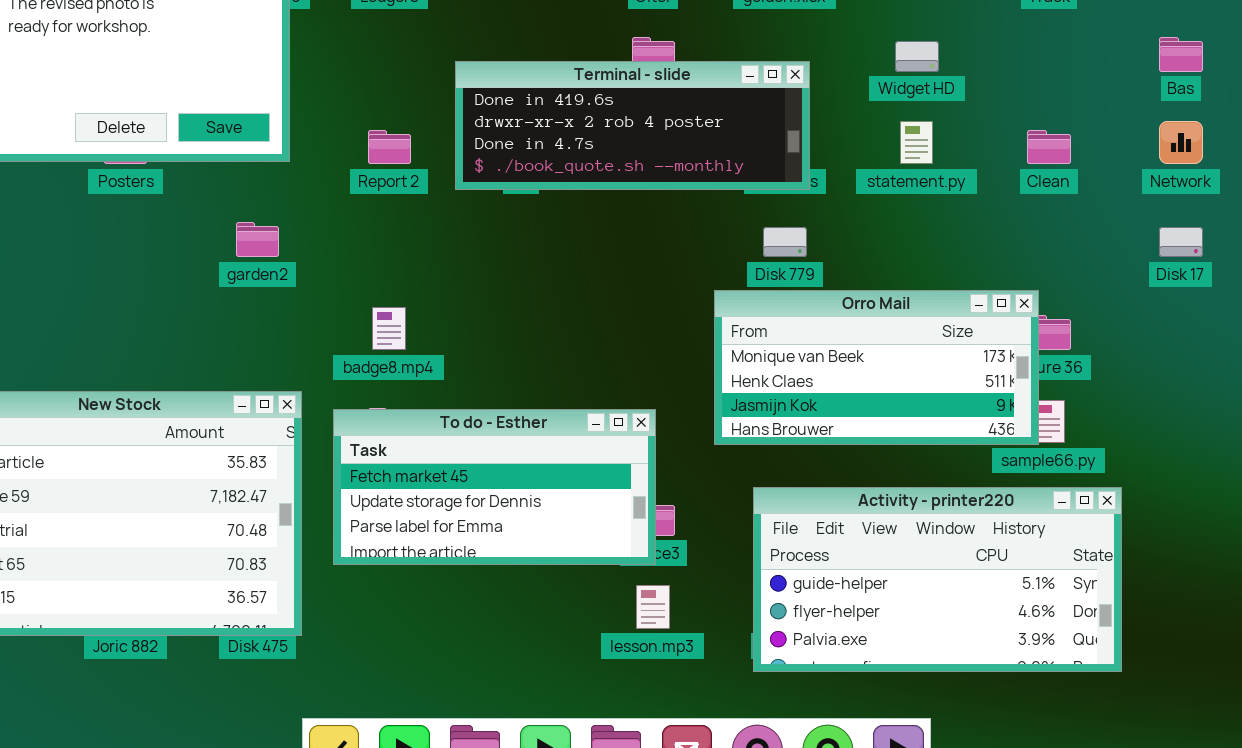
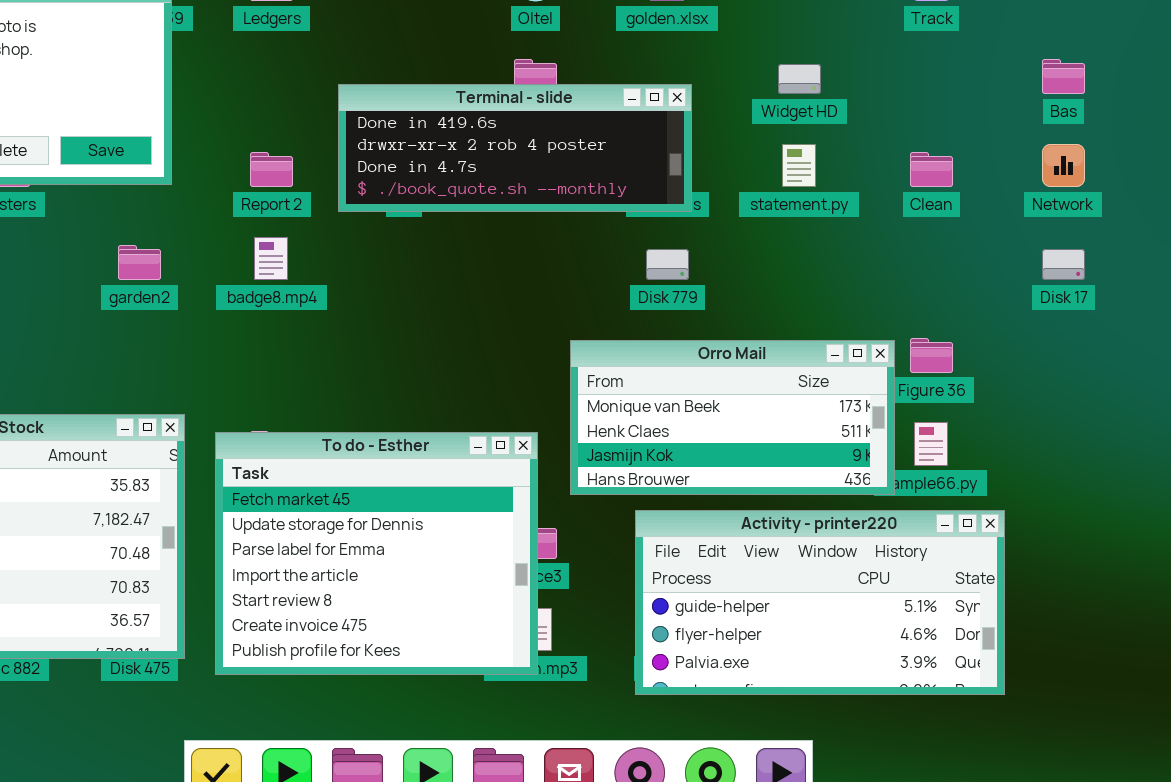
Orro Mail: [714,290,1039,445] -> [570,340,895,495], moved
badge8.mp4: [372,307,406,350] -> [254,237,288,280], moved
To do - Esther: [333,409,656,565] -> [215,432,538,675], resized

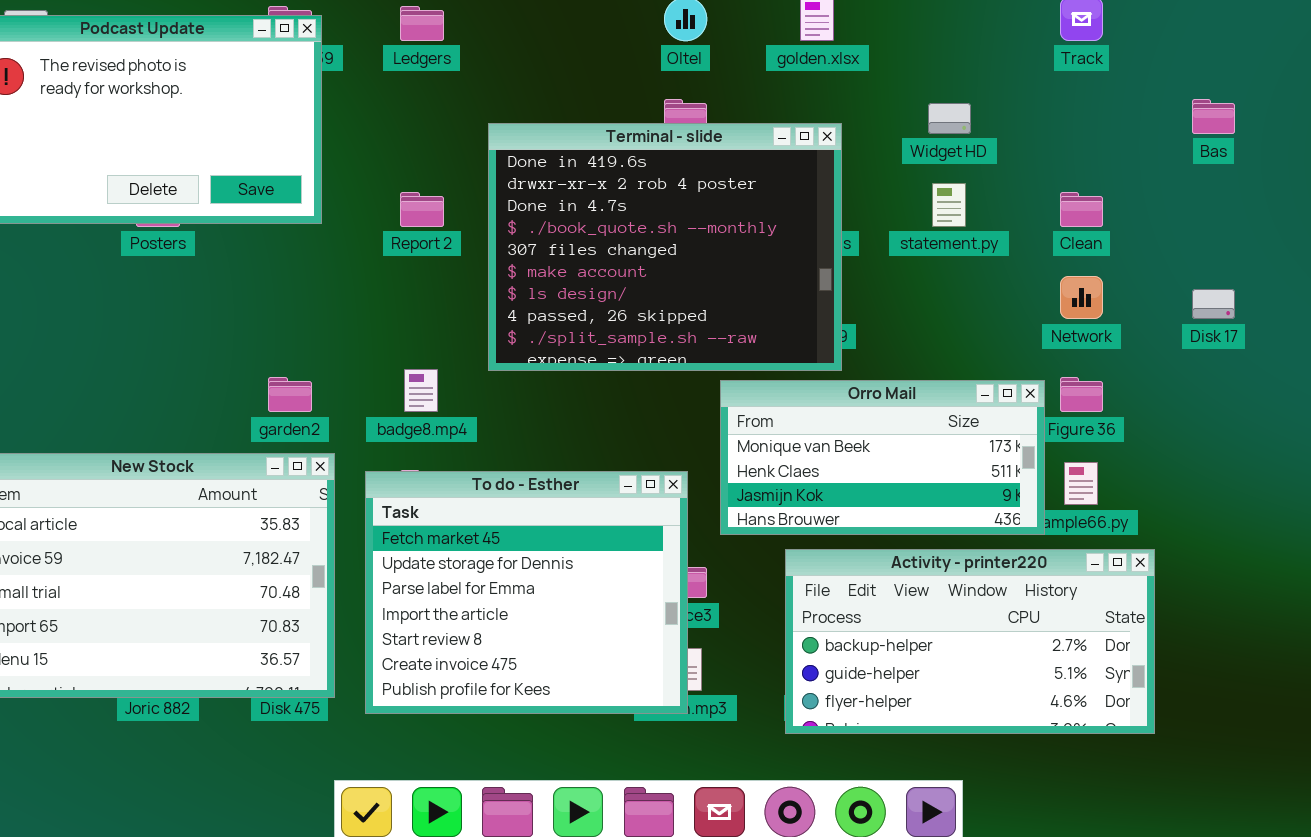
Terminal - slide: [338,84,692,212] -> [488,123,842,371], resized
Network: [1042,144,1085,187] -> [1060,276,1103,319], moved
badge8.mp4: [254,237,288,280] -> [404,369,438,412], moved
garden2: [118,245,161,280] -> [268,377,312,412], moved
Activity - printer220: [635,510,1005,695] -> [785,549,1155,734], scrolled up 1 row

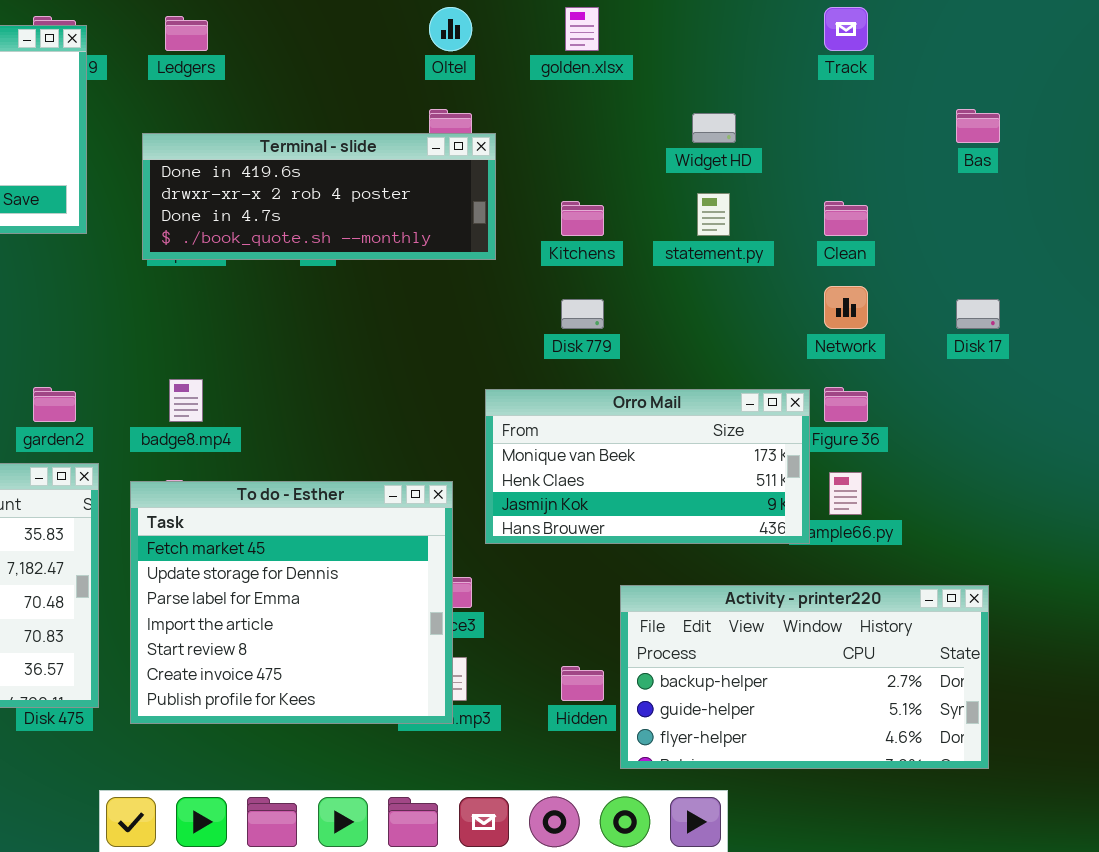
Terminal - slide: [488,123,842,371] -> [142,133,496,260], moved, resized
Activity - printer220: [785,549,1155,734] -> [620,585,989,769], moved

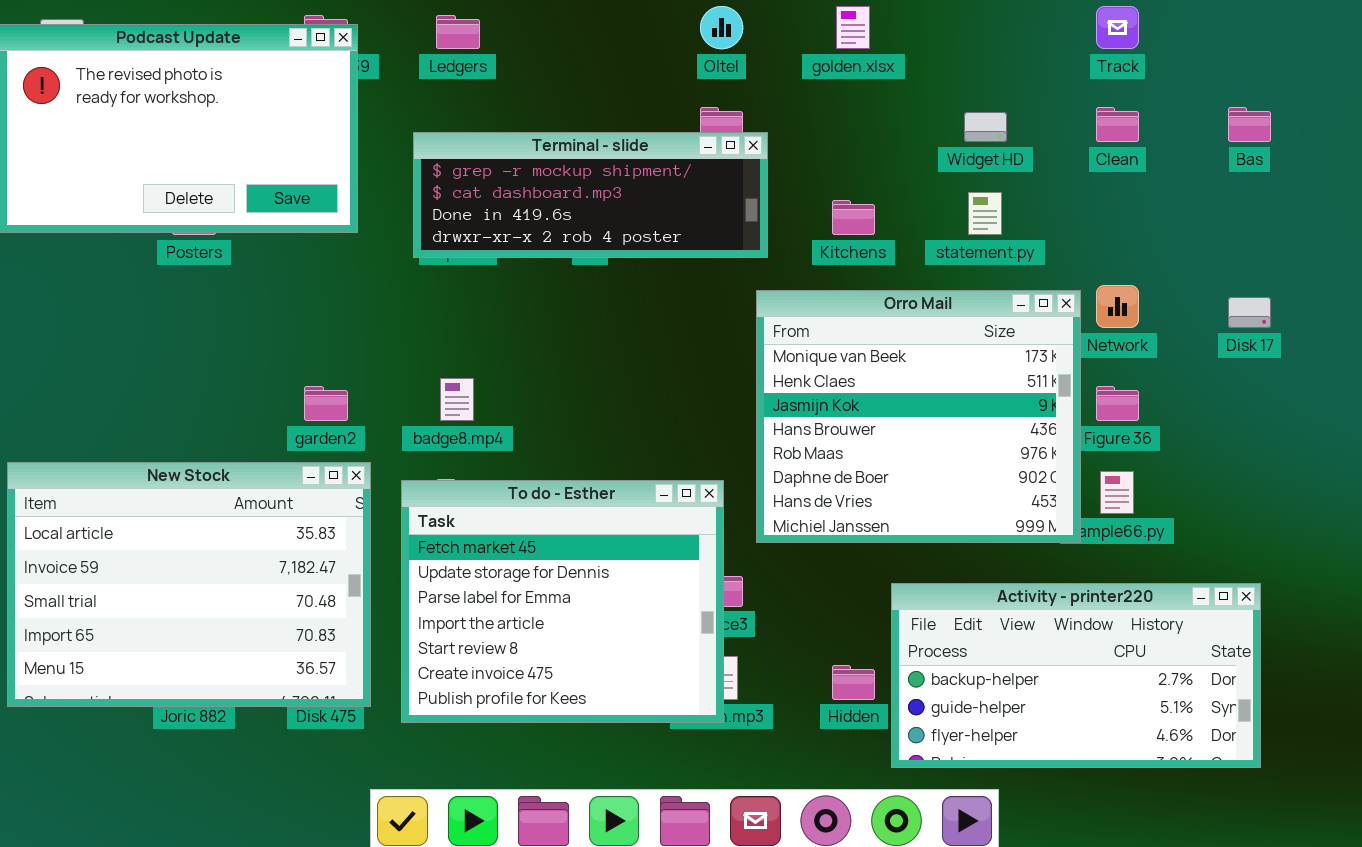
Terminal - slide: [142,133,496,260] -> [413,132,768,258], scrolled up 2 rows
Clean: [824,201,868,236] -> [1096,107,1139,142], moved
Orro Mail: [485,389,810,544] -> [756,290,1081,543], resized

